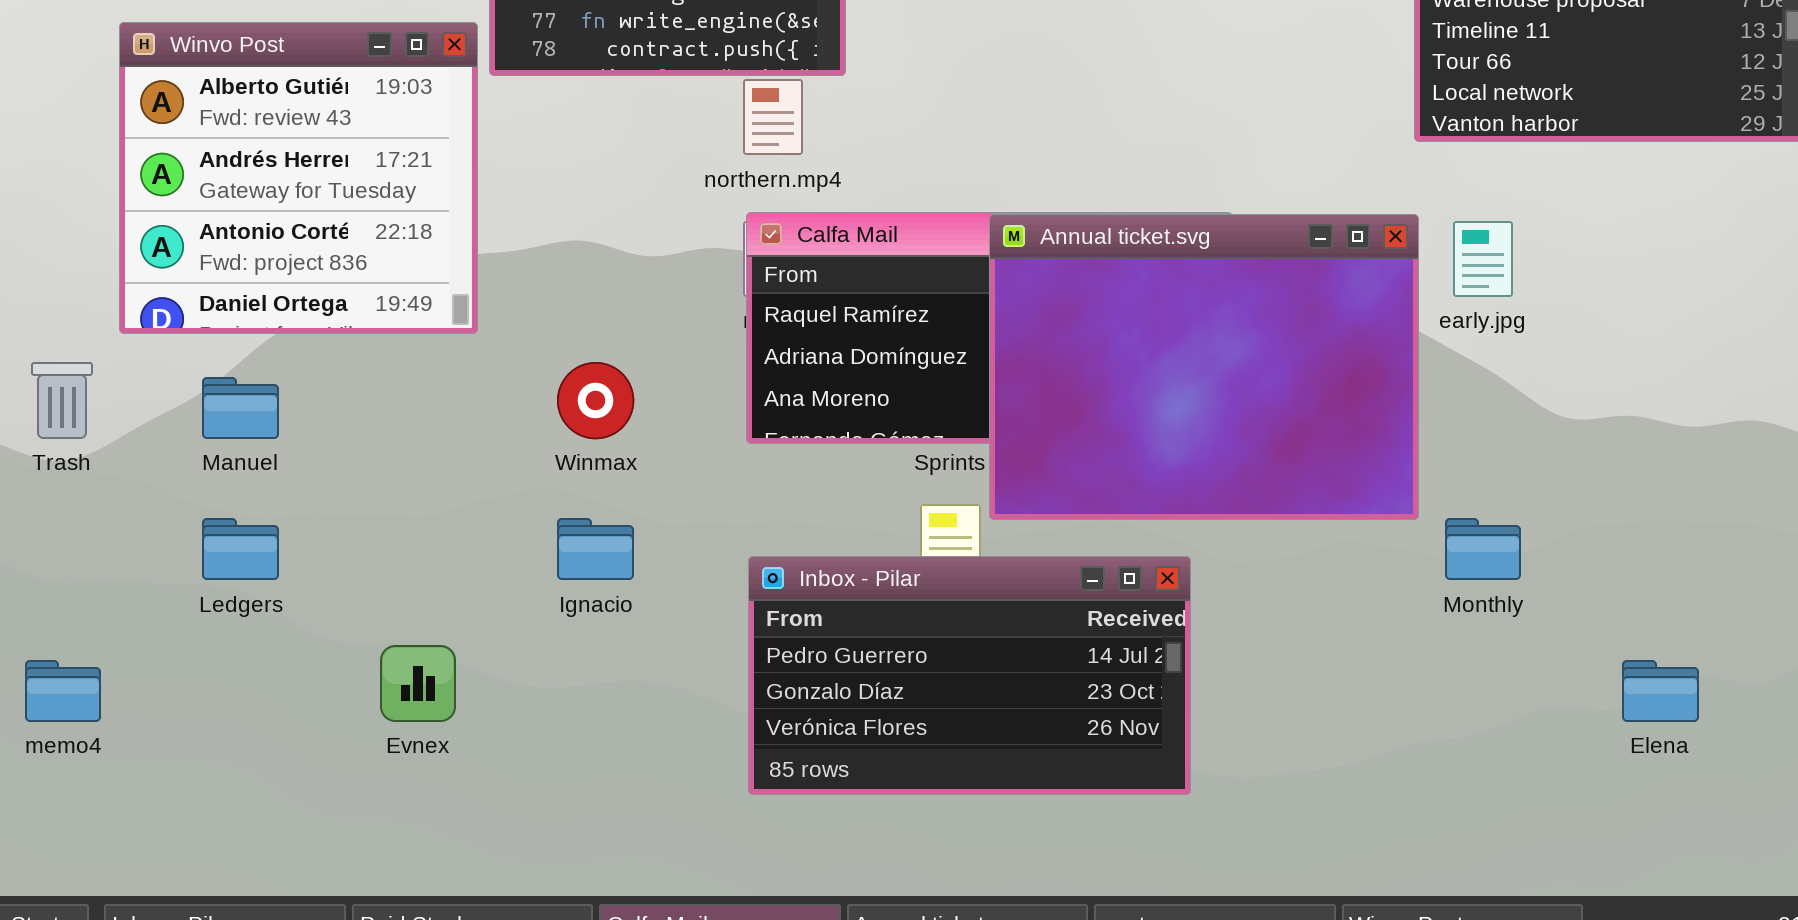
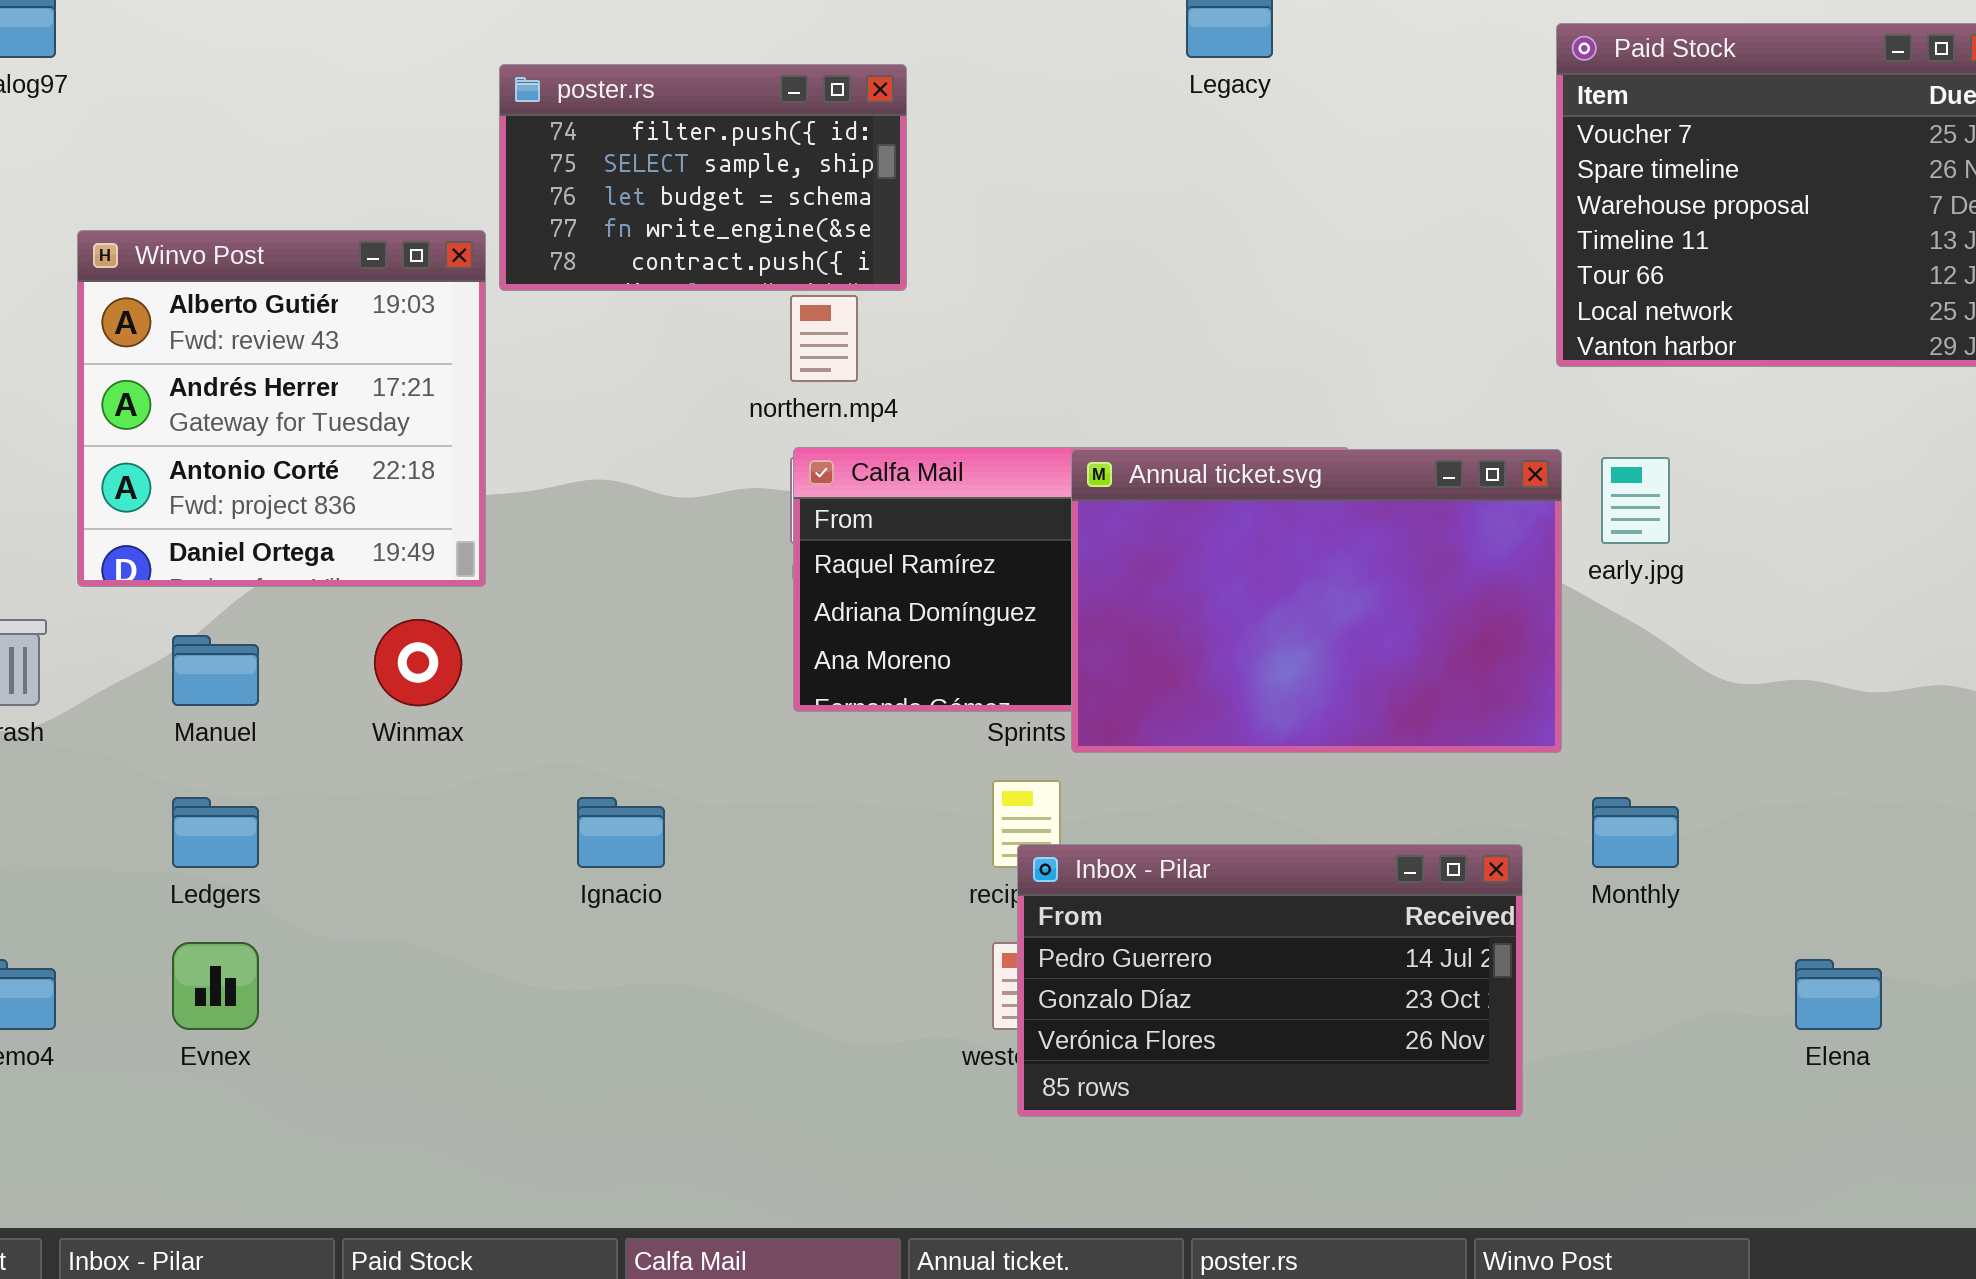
Annual ticket.svg: [989,214,1419,520] -> [1071,449,1562,753], resized
Winmax: [557,362,634,439] -> [374,619,462,706], moved
Inbox - Pilar: [748,556,1191,795] -> [1017,844,1523,1117], moved
Evnex: [380,645,456,722] -> [172,942,259,1030], moved

